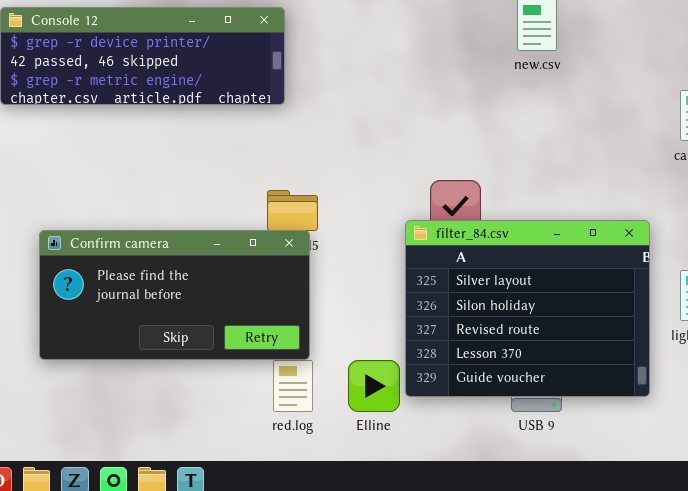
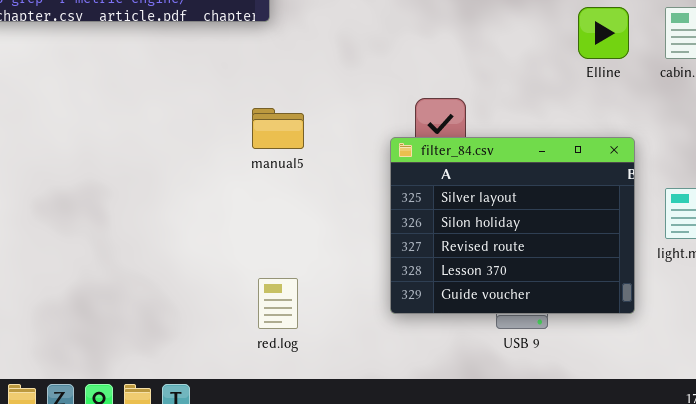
Confirm camera: [39,230,310,360] -> none, closed
Elline: [348,360,400,412] -> [578,7,629,59], moved

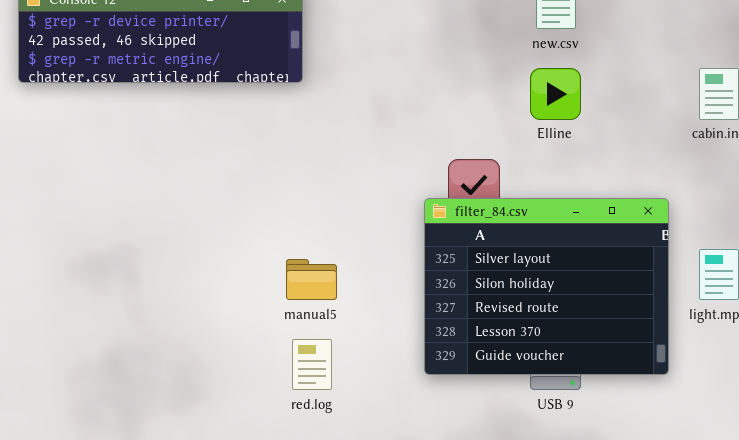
Elline: [578,7,629,59] -> [530,68,581,120], moved
manual5: [252,108,304,149] -> [286,259,337,300], moved

